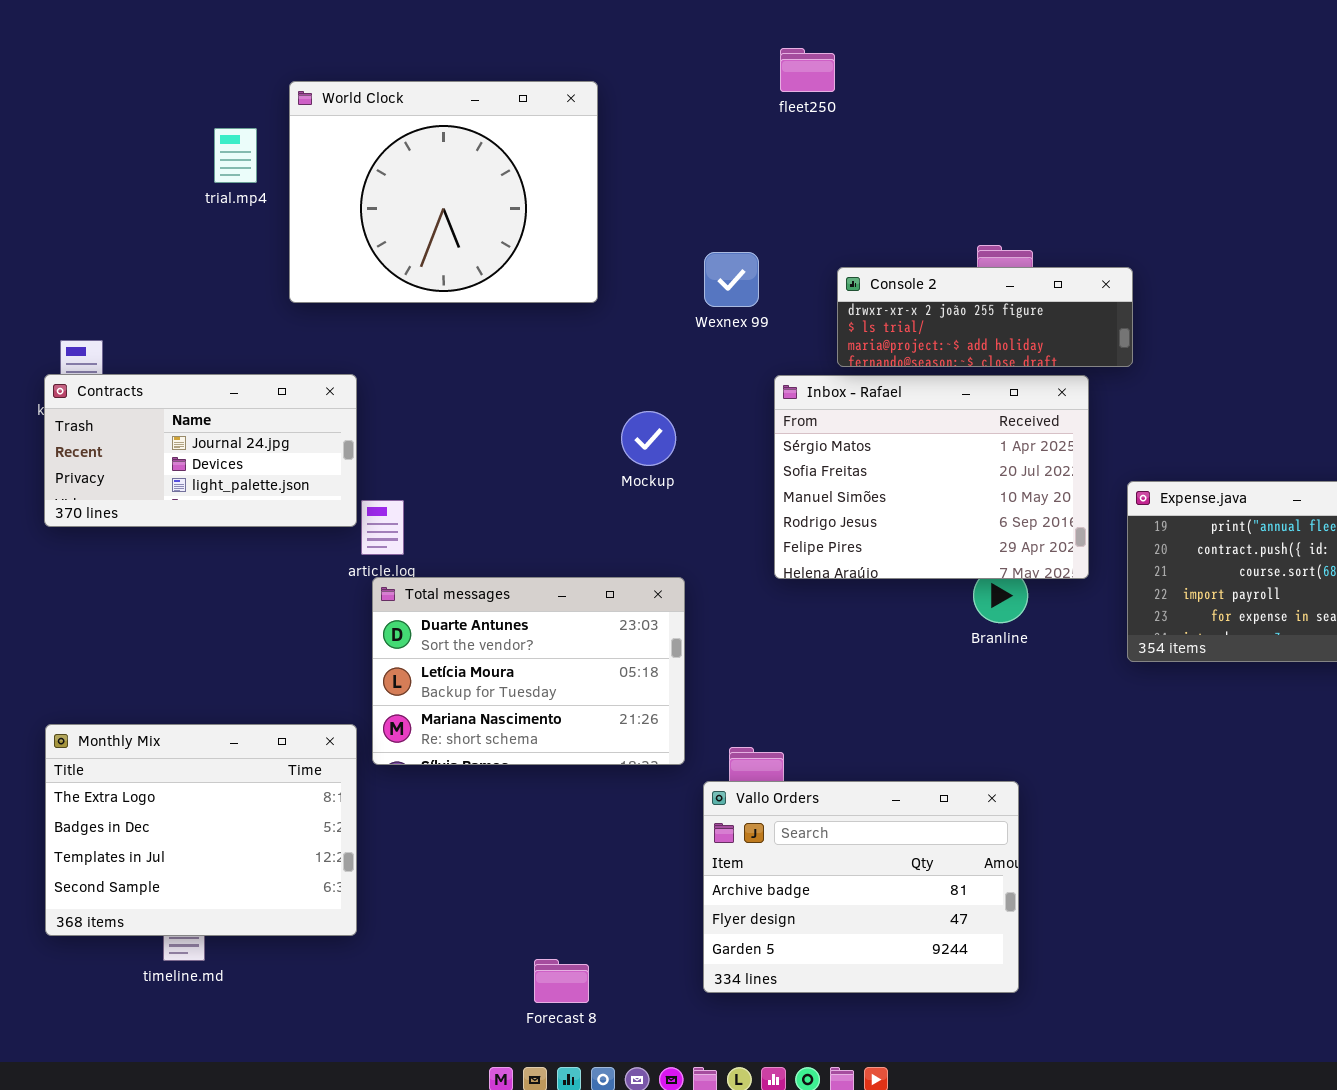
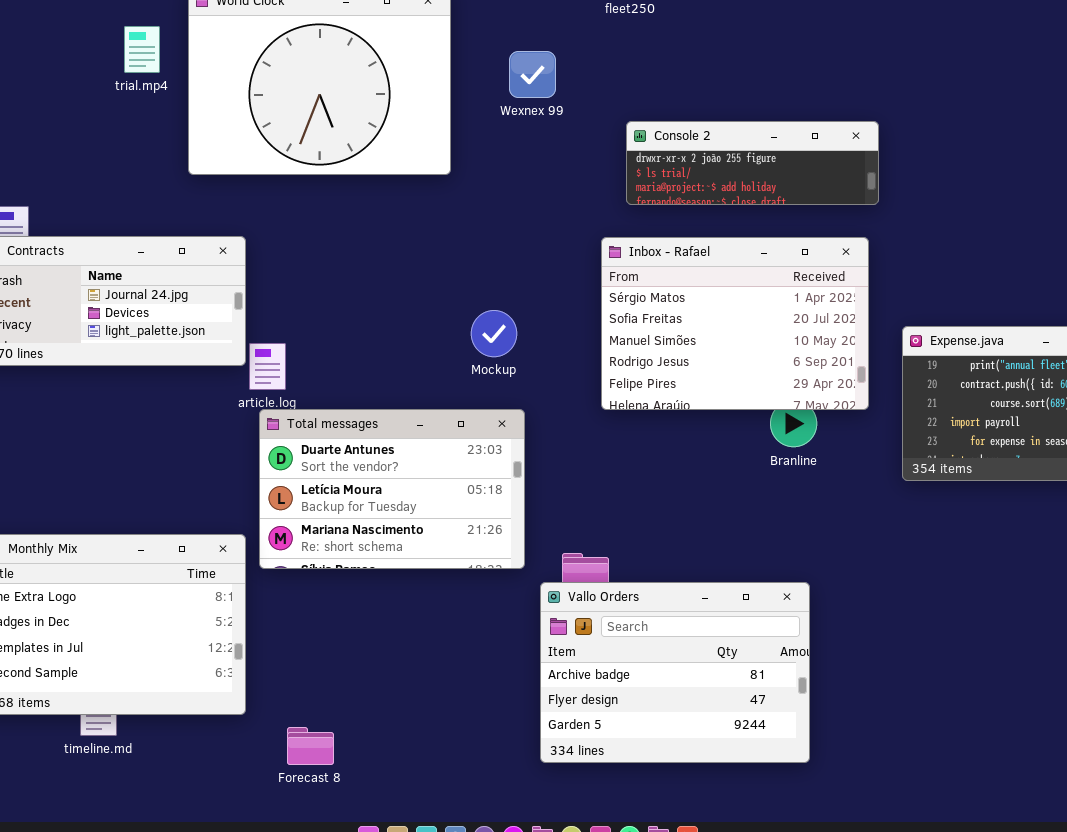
Wexnex 99: [704,252,759,307] -> [509,51,556,98], moved
Console 2: [837,267,1133,367] -> [626,121,879,205], moved
Mockup: [621,411,676,466] -> [471,310,517,357], moved
Forecast 8: [534,959,589,1003] -> [287,727,334,765], moved

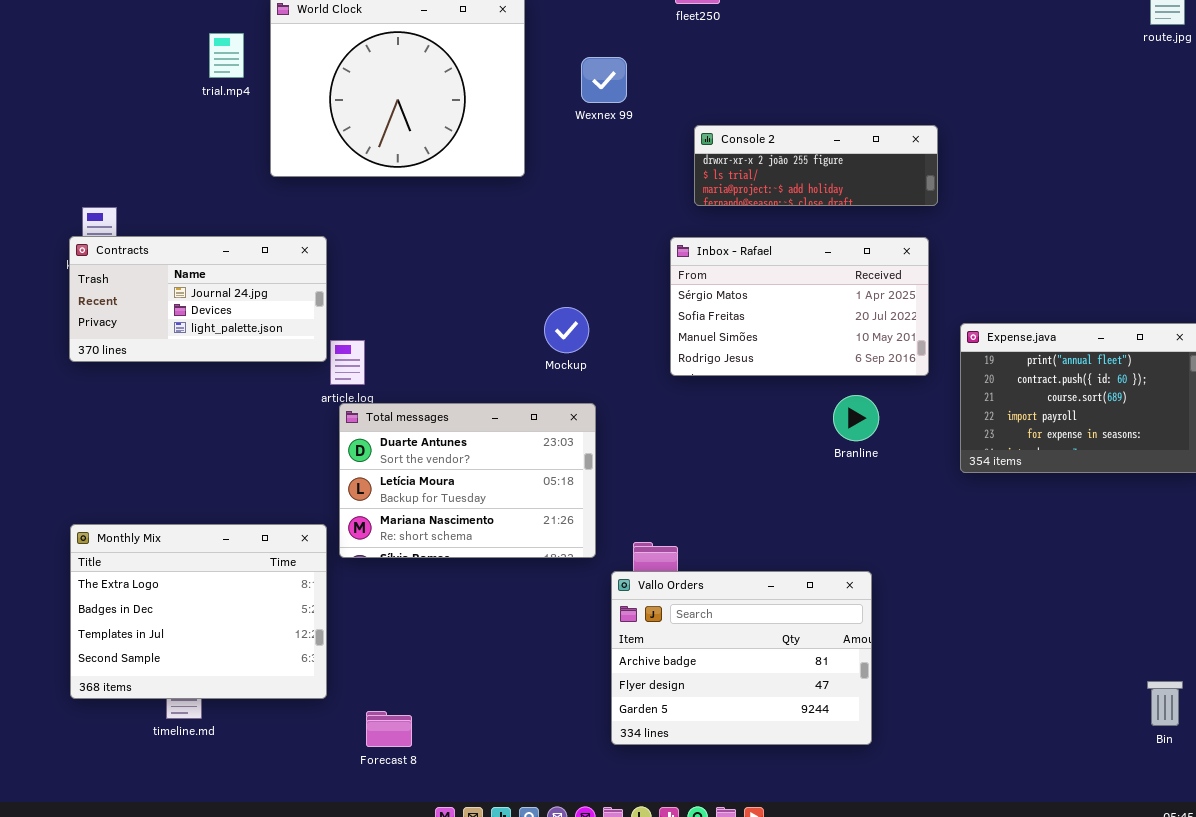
Inbox - Rafael: [601,237,869,410] -> [670,237,929,376], resized

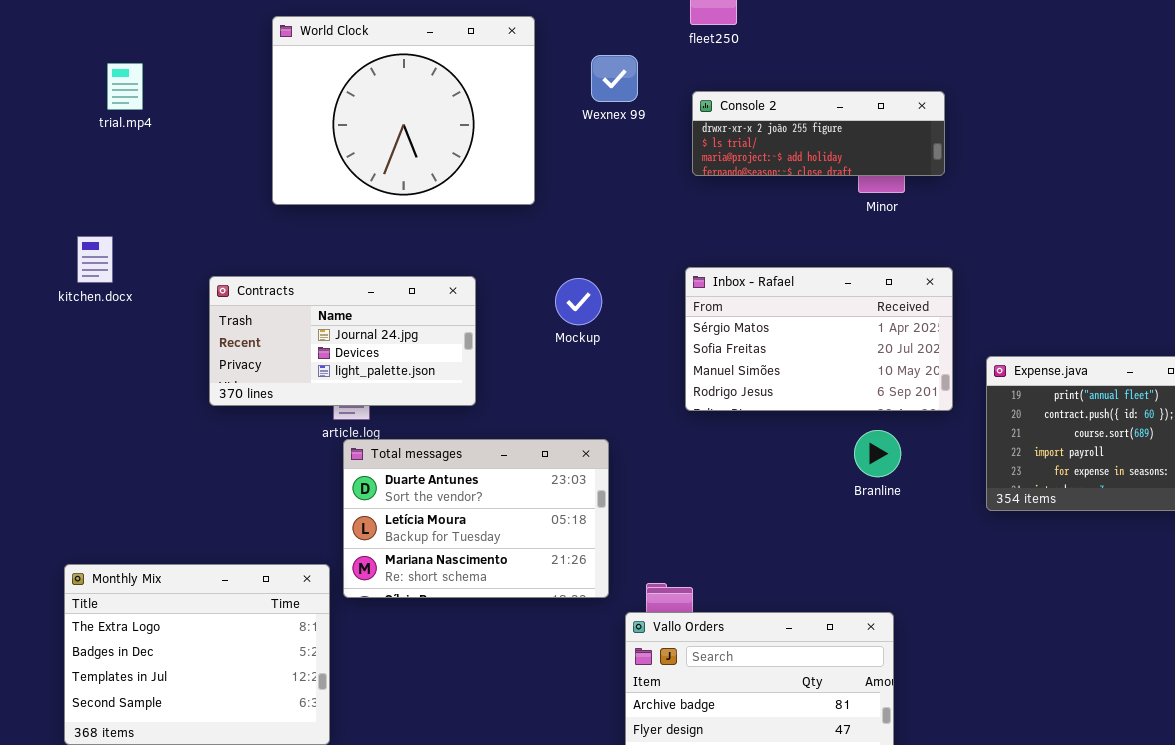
trial.mp4: [209,33,244,78] -> [107,63,143,110], moved
Wexnex 99: [581,57,627,103] -> [591,55,638,102], moved
Console 2: [694,125,938,206] -> [692,91,945,176], moved
Contracts: [69,236,327,362] -> [209,276,476,406], moved
Mockup: [544,307,589,353] -> [555,278,602,325], moved

